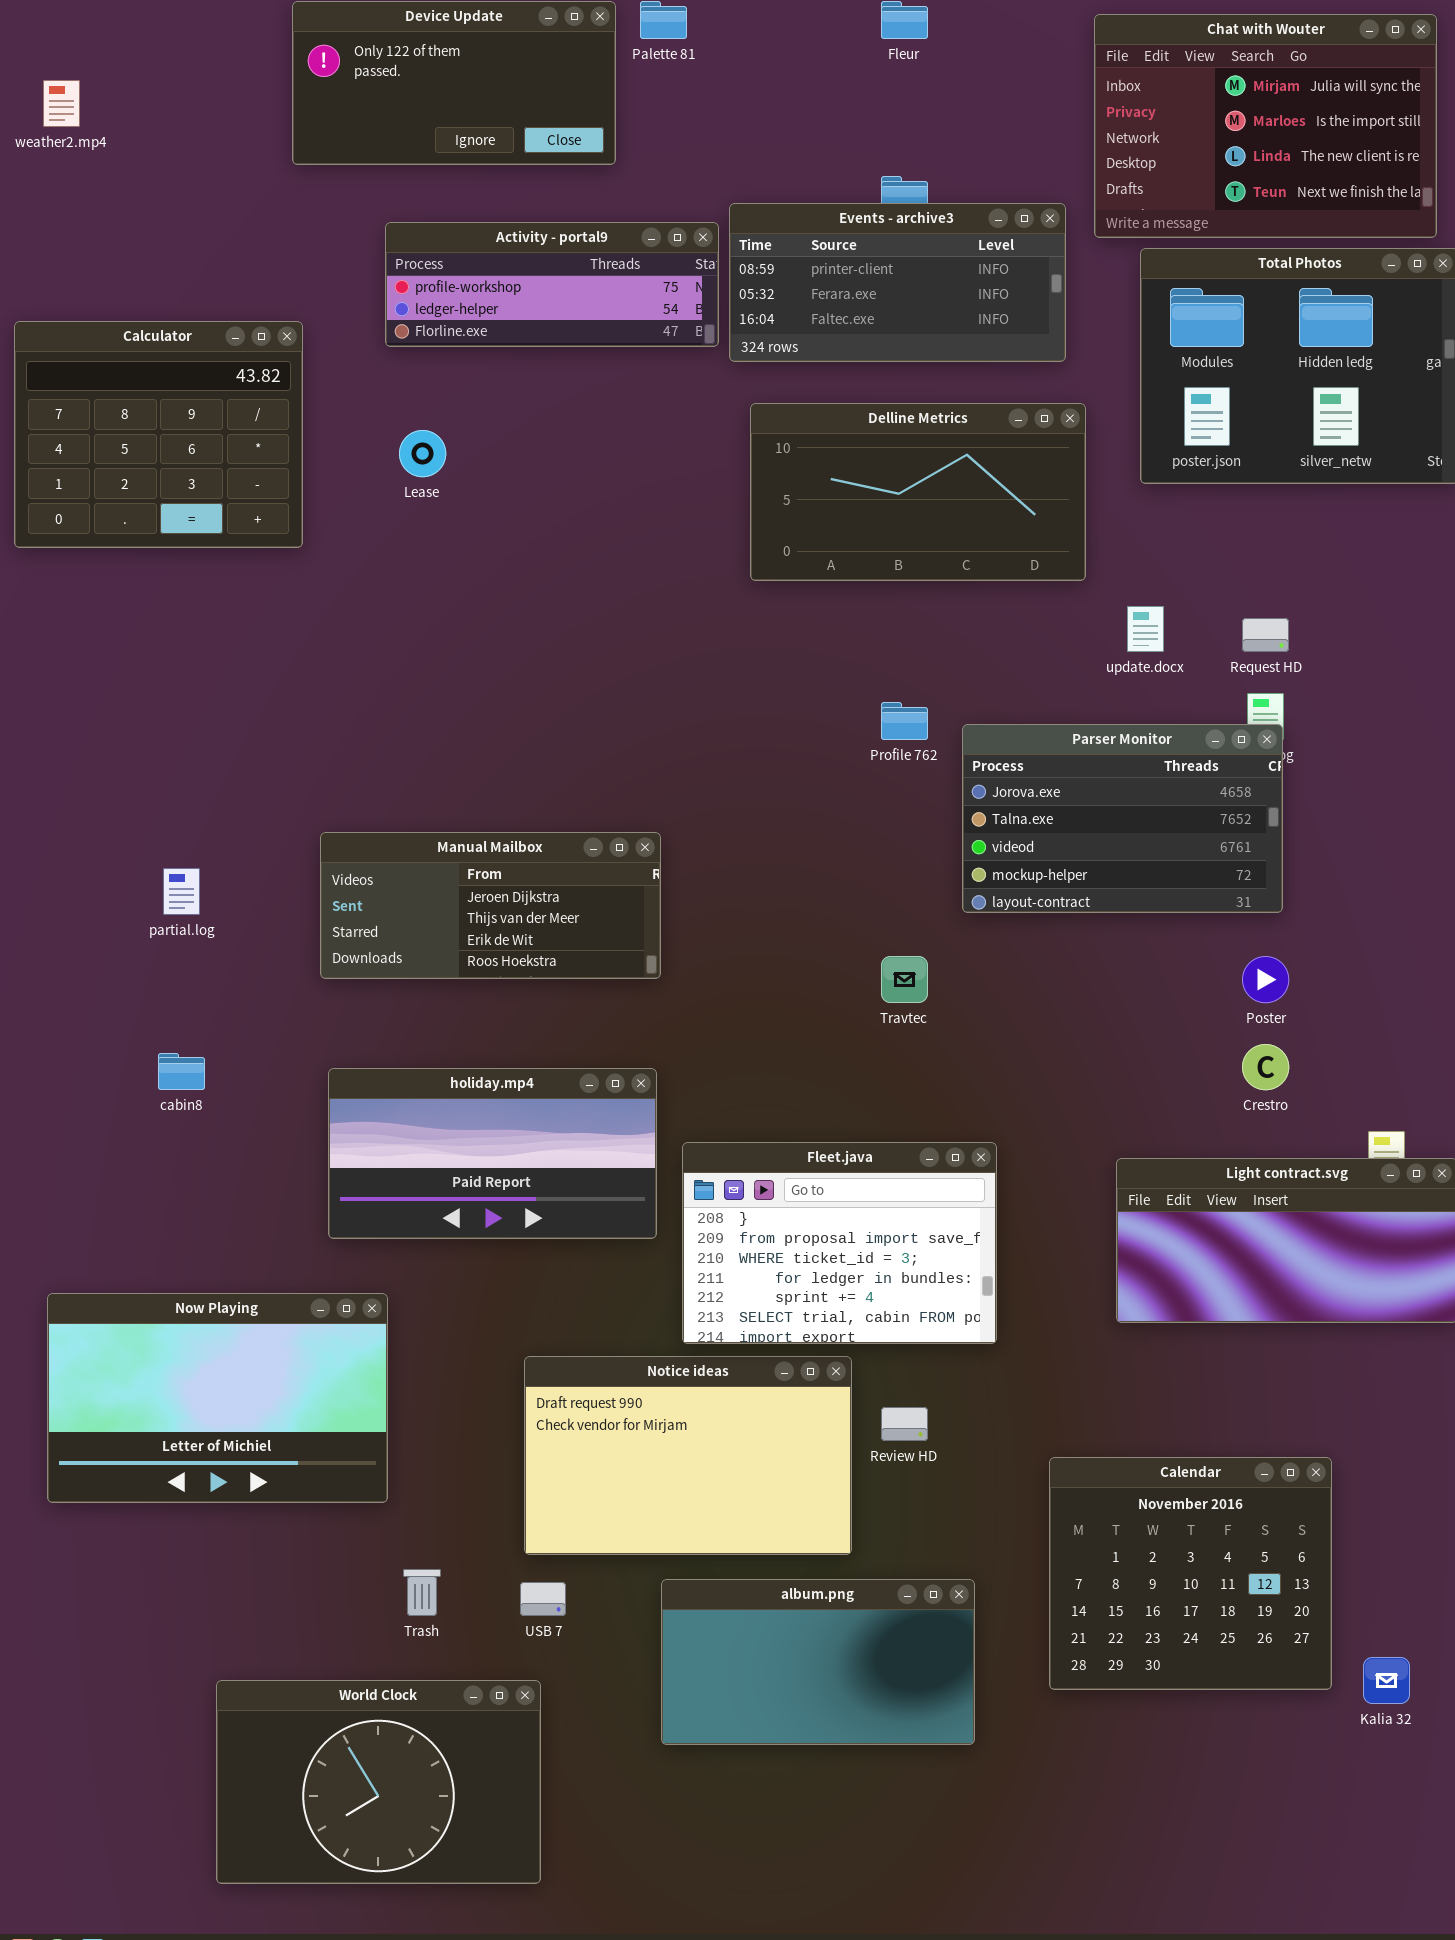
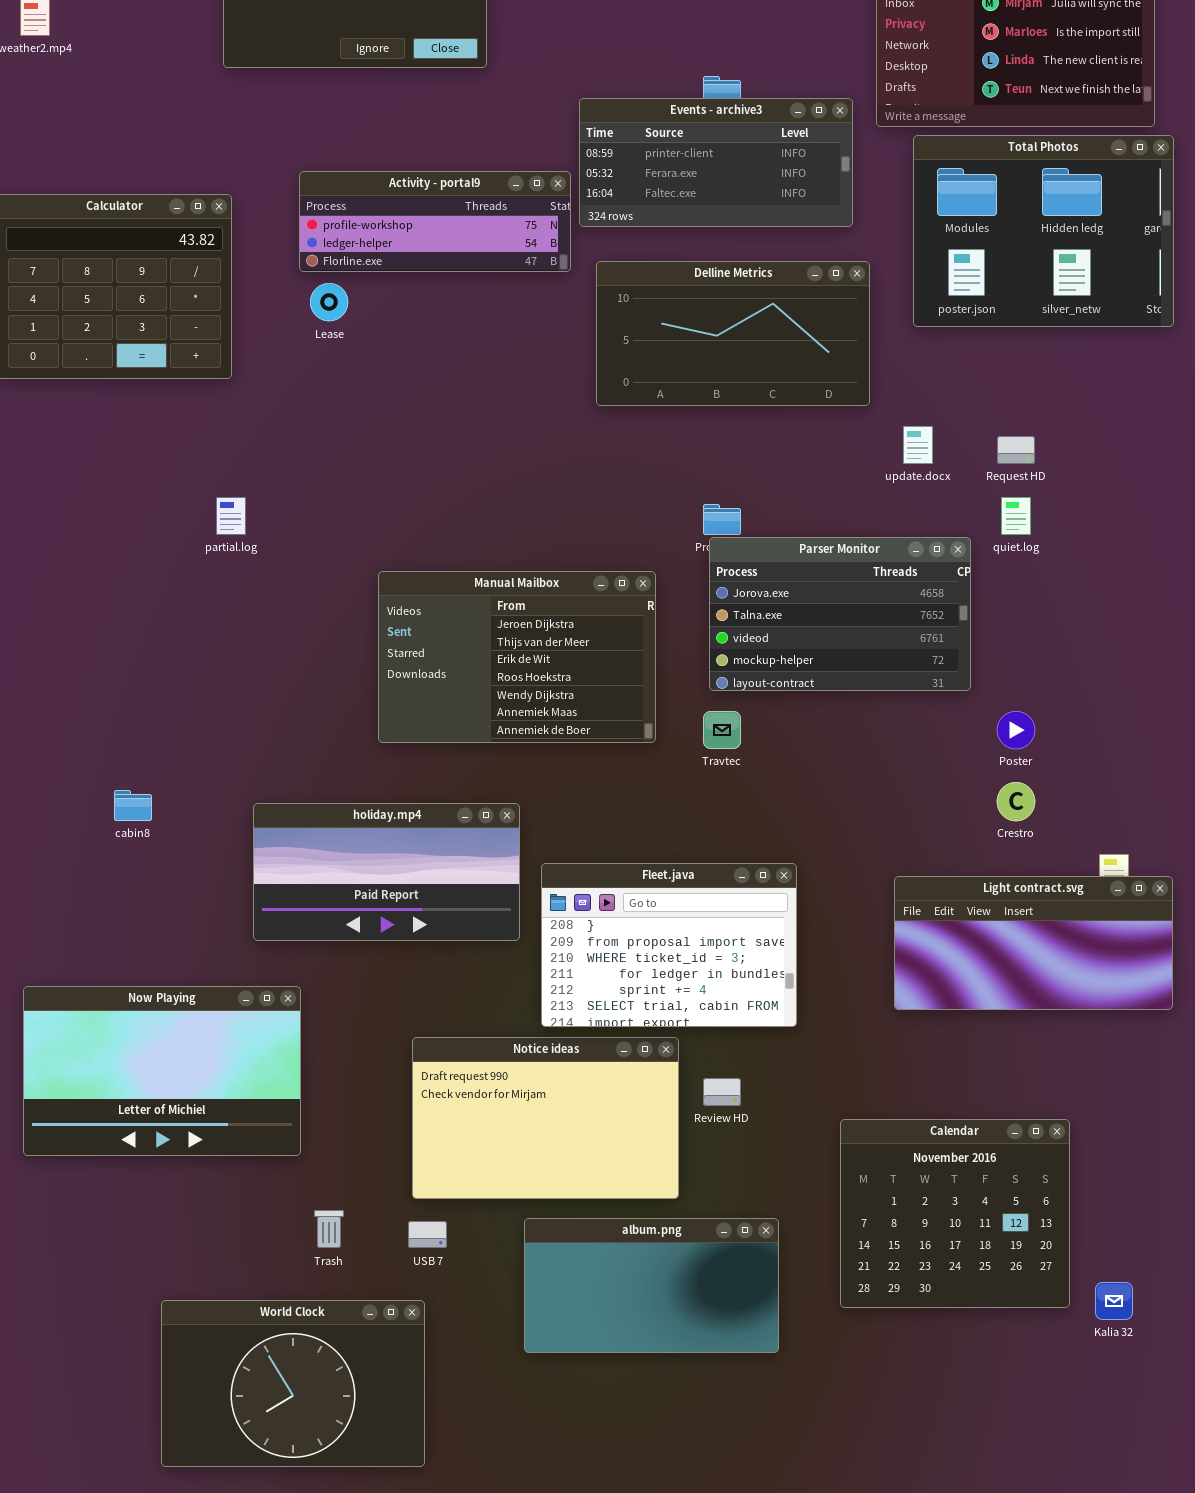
Activity - portal9: [385,222,719,347] -> [299,171,571,272], moved
Parser Monitor: [962,724,1283,913] -> [709,537,971,691], moved
Manual Mailbox: [320,832,661,979] -> [378,571,656,743], moved, resized
partial.log: [163,868,200,915] -> [216,497,246,535], moved

